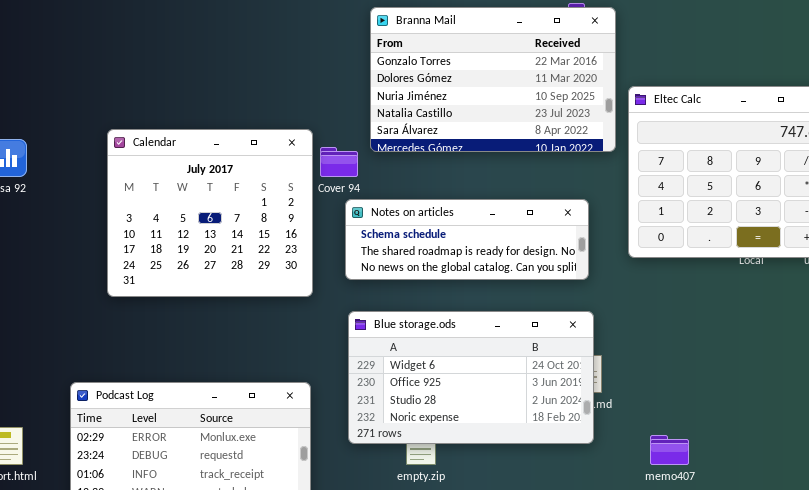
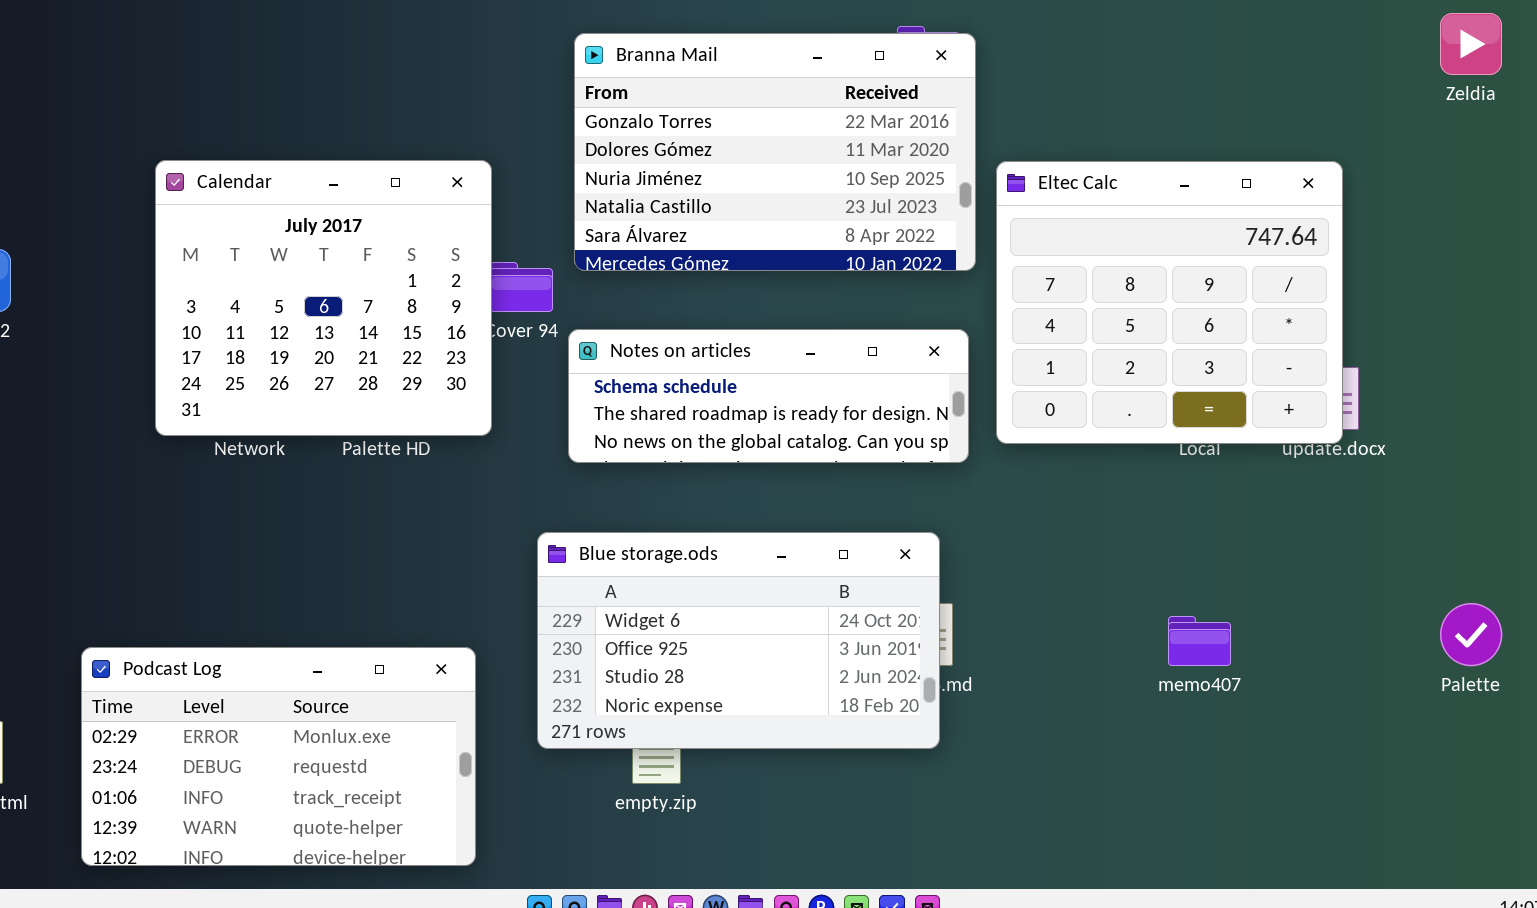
Calendar: [107,129,313,297] -> [155,160,492,436], moved
Notes on articles: [345,199,589,280] -> [568,329,969,463], moved
memo407: [650,435,689,465] -> [1168,616,1231,666], moved

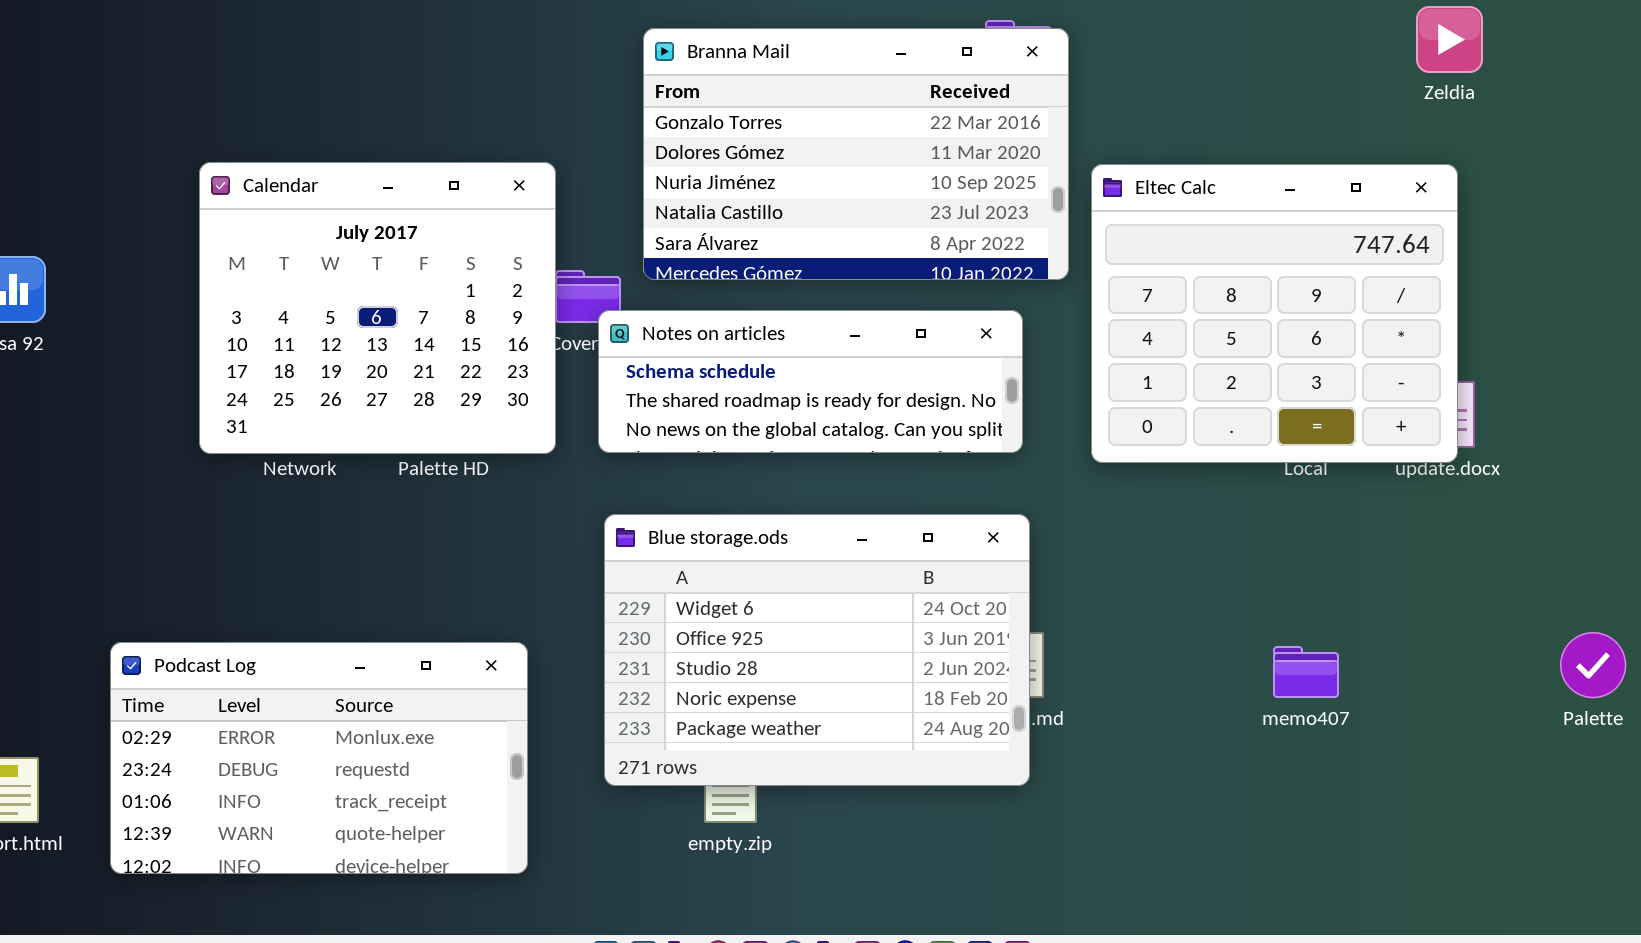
Zeldia: [1440,13,1502,75] -> [1416,6,1483,73], moved
Notes on articles: [568,329,969,463] -> [598,310,1023,453], moved
Blue storage.ods: [537,532,940,749] -> [604,514,1030,786], resized
Podcast Log: [81,647,476,866] -> [110,642,528,874], moved

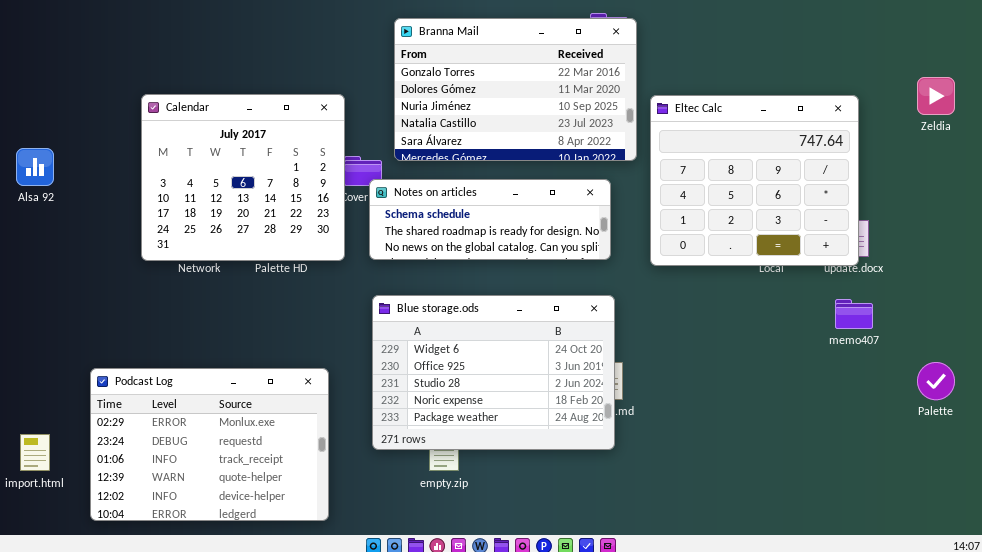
Zeldia: [1416,6,1483,73] -> [917,77,955,115], moved
Podcast Log: [110,642,528,874] -> [90,368,329,521], resized
memo407: [1273,646,1339,698] -> [835,299,873,329], moved

